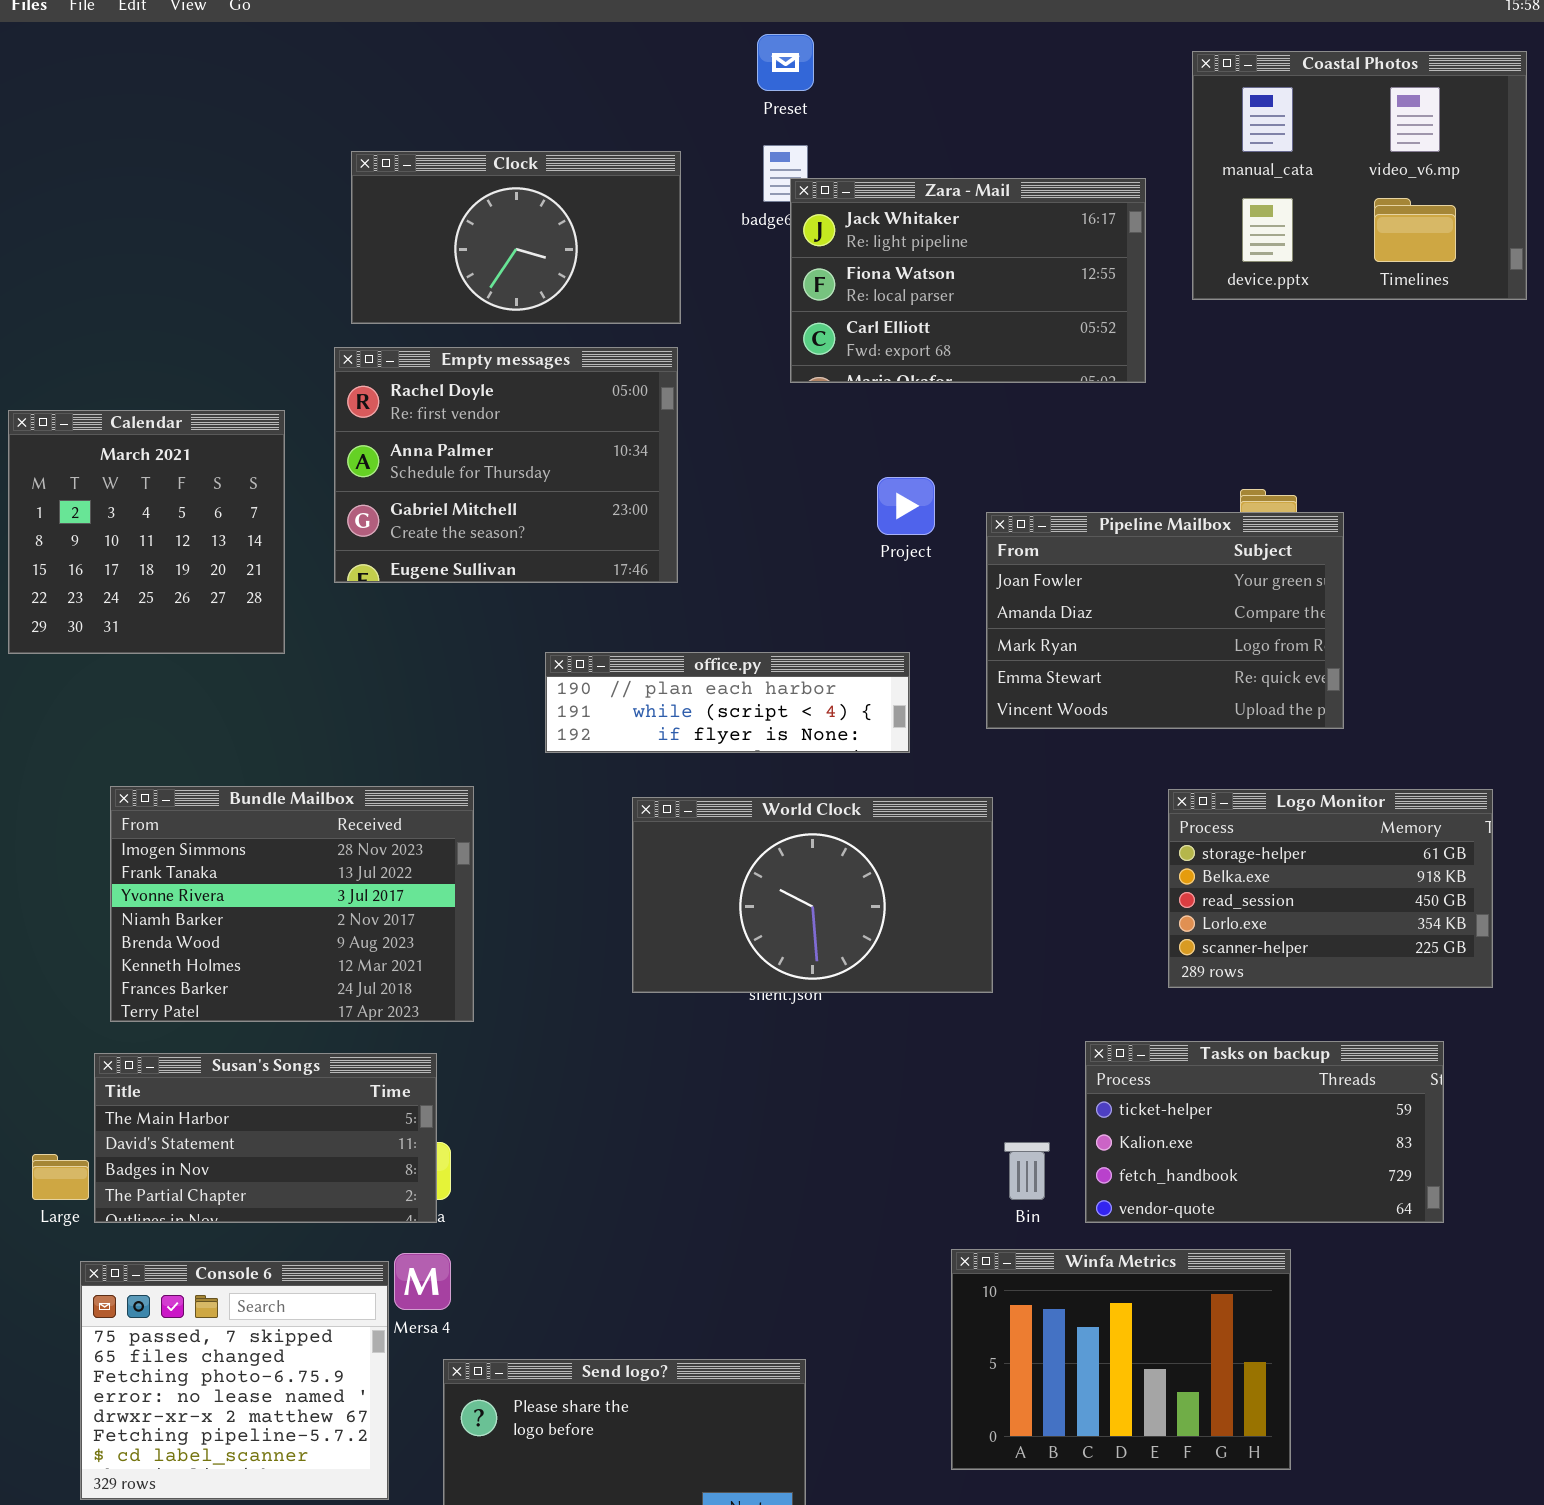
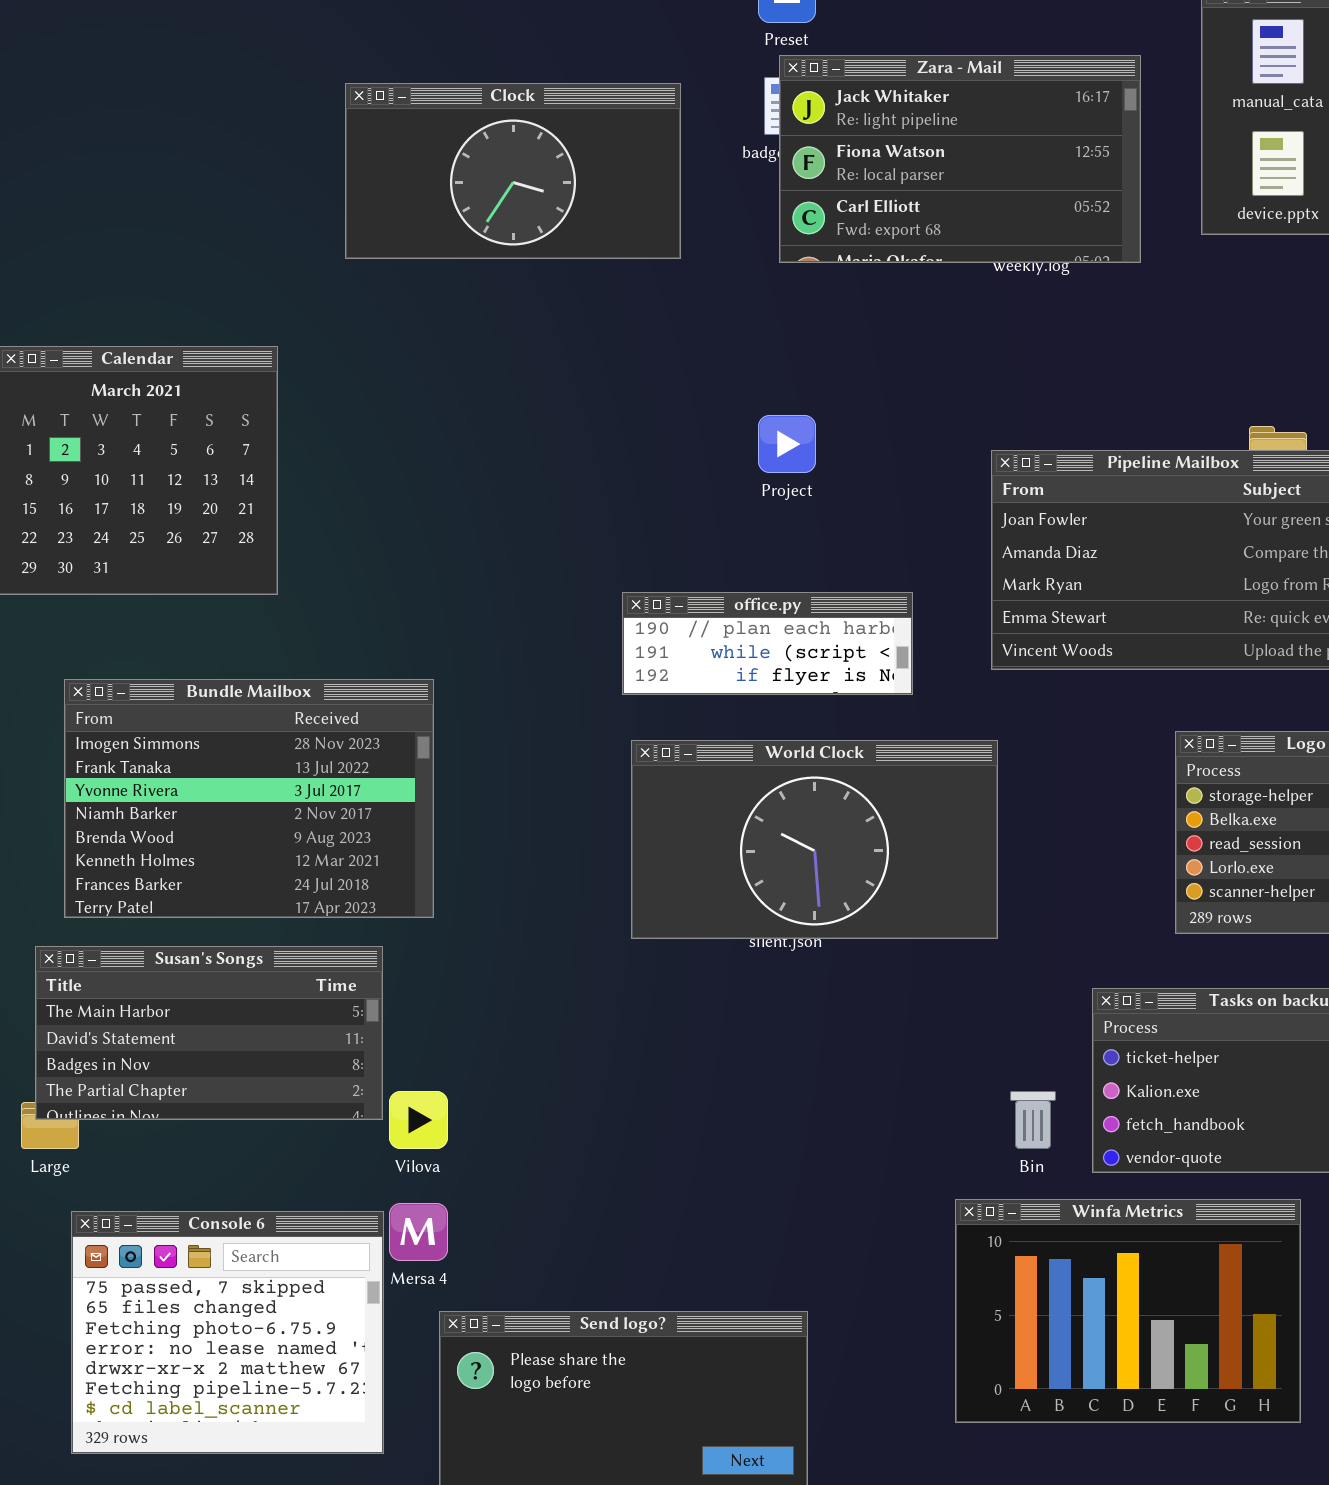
Zara - Mail: [790,178,1146,383] -> [779,55,1141,263], moved
Empty messages: [334,347,678,583] -> none, closed
Project: [877,477,935,535] -> [758,415,816,473], moved
office.py: [545,652,910,753] -> [622,592,913,695], resized
Bundle Mailbox: [110,786,474,1022] -> [64,679,434,918], moved
Susan's Songs: [94,1053,437,1223] -> [35,946,383,1120], moved

